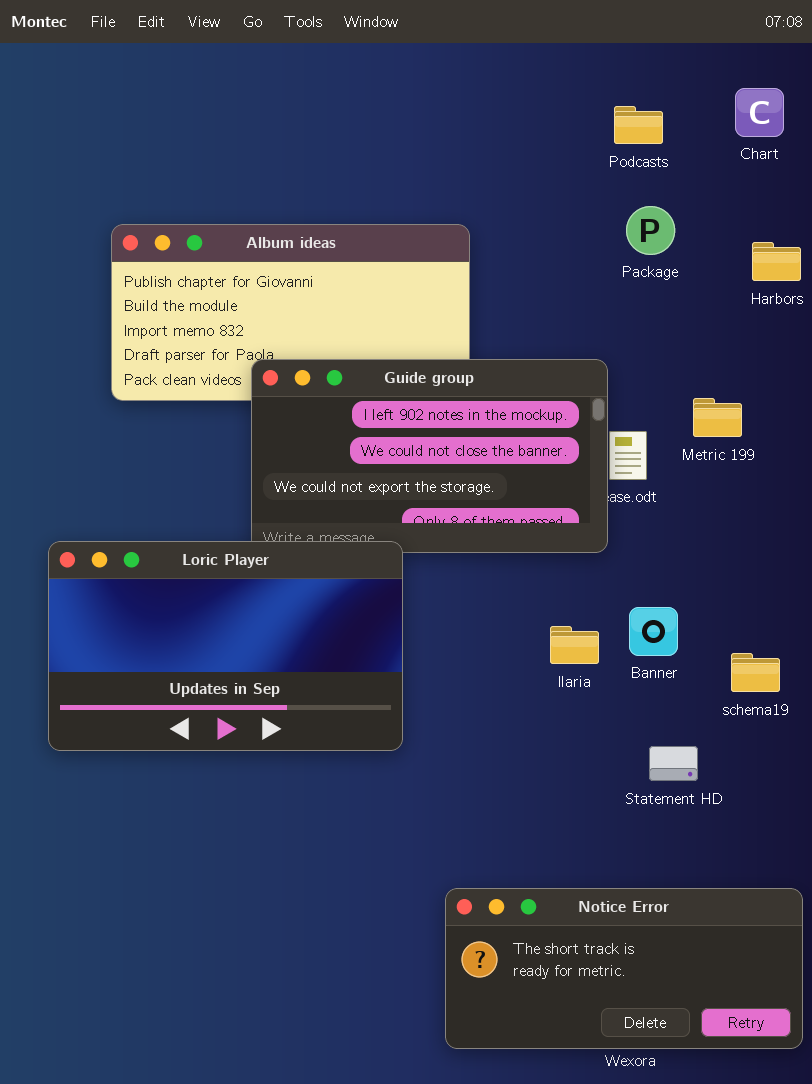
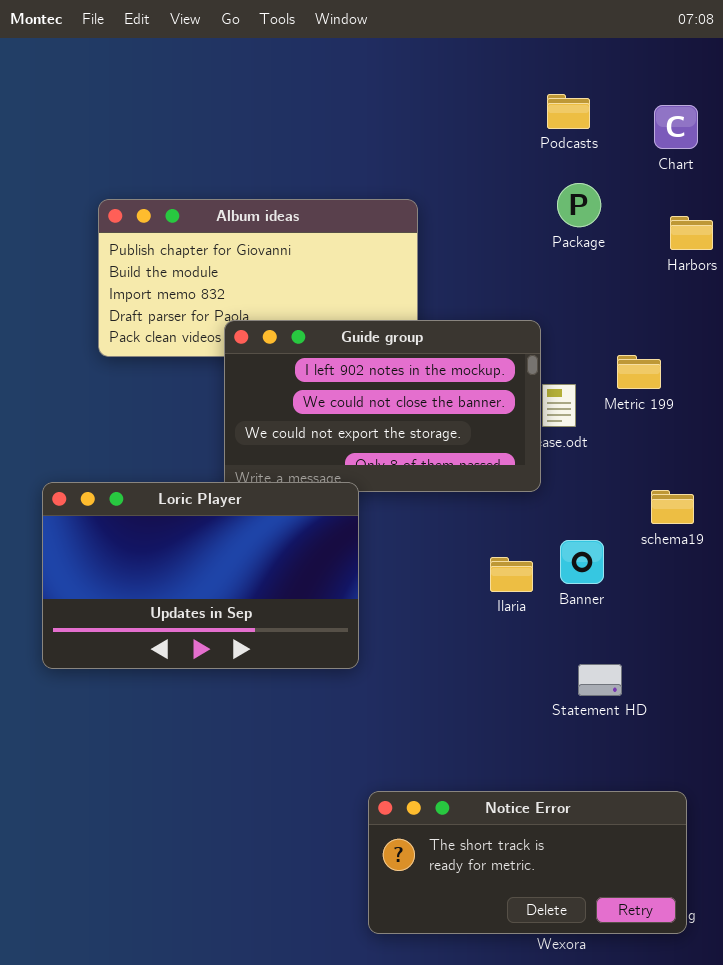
Chart: [735,88,784,137] -> [654,105,698,149], moved
schema19: [731,653,780,692] -> [651,490,694,524], moved
Notice Error: [445,888,803,1049] -> [368,791,687,934], moved

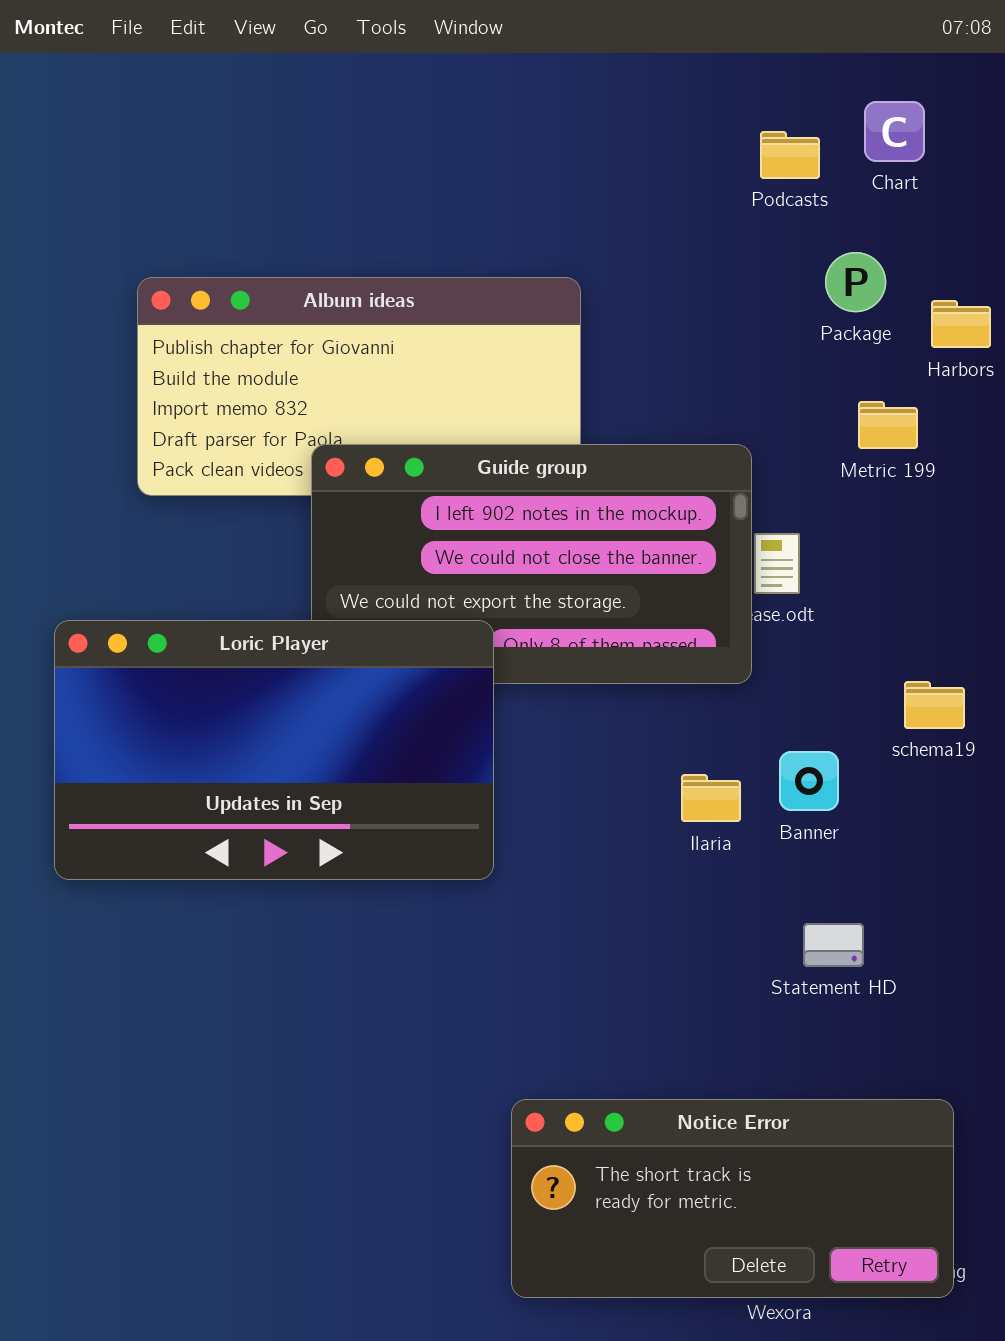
Chart: [654,105,698,149] -> [864,101,925,162], moved
Package: [557,183,601,227] -> [825,252,886,312], moved
Metric 199: [617,355,661,389] -> [858,401,918,449], moved
Loric Player: [42,482,359,669] -> [54,620,494,880], moved

